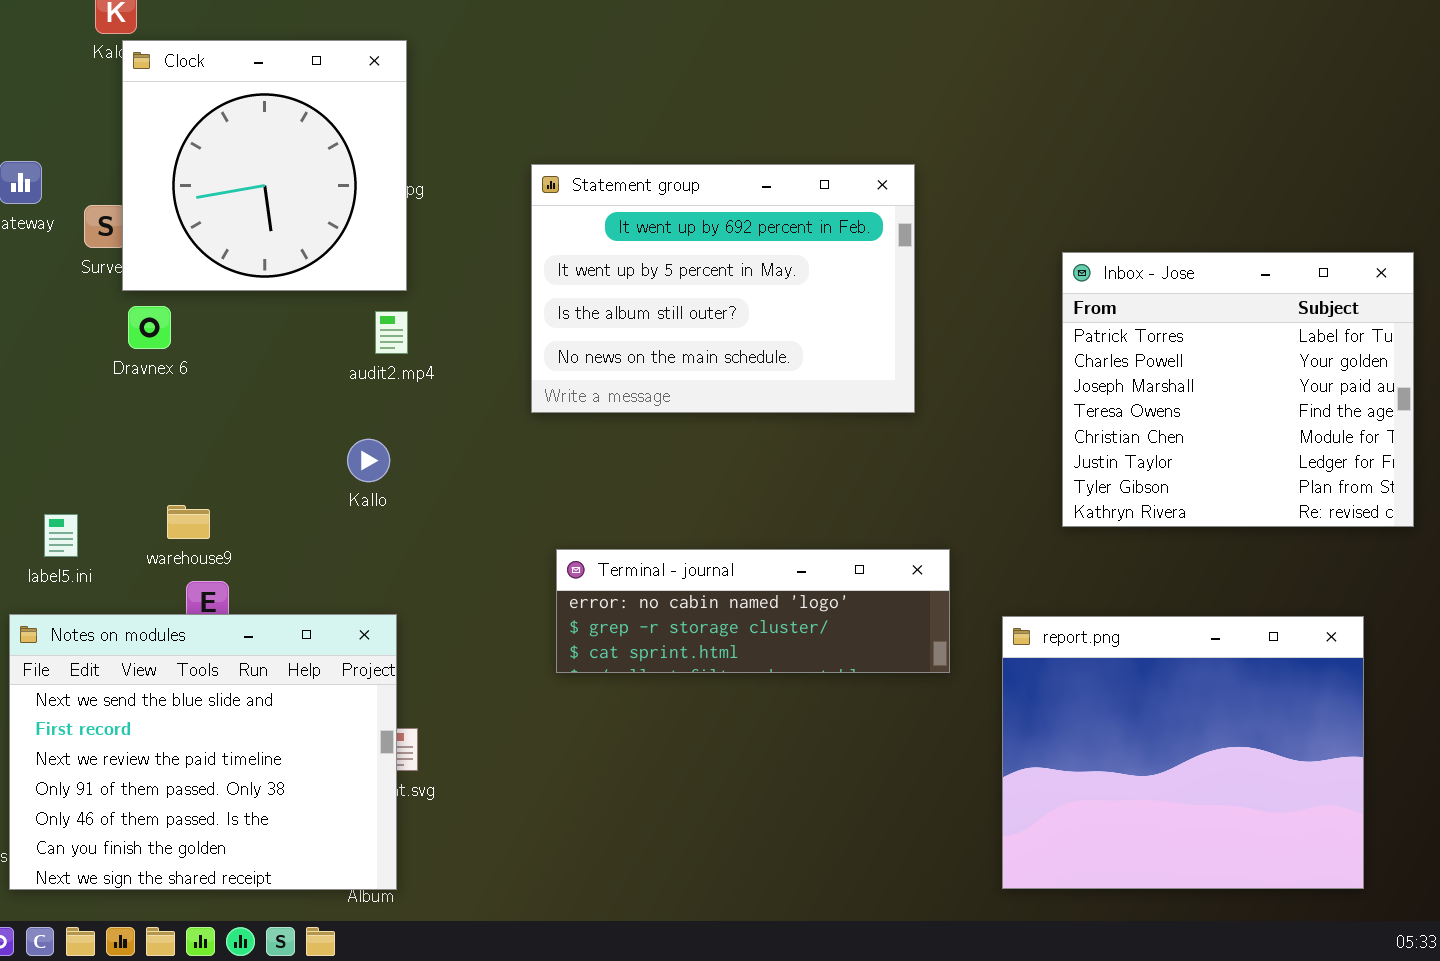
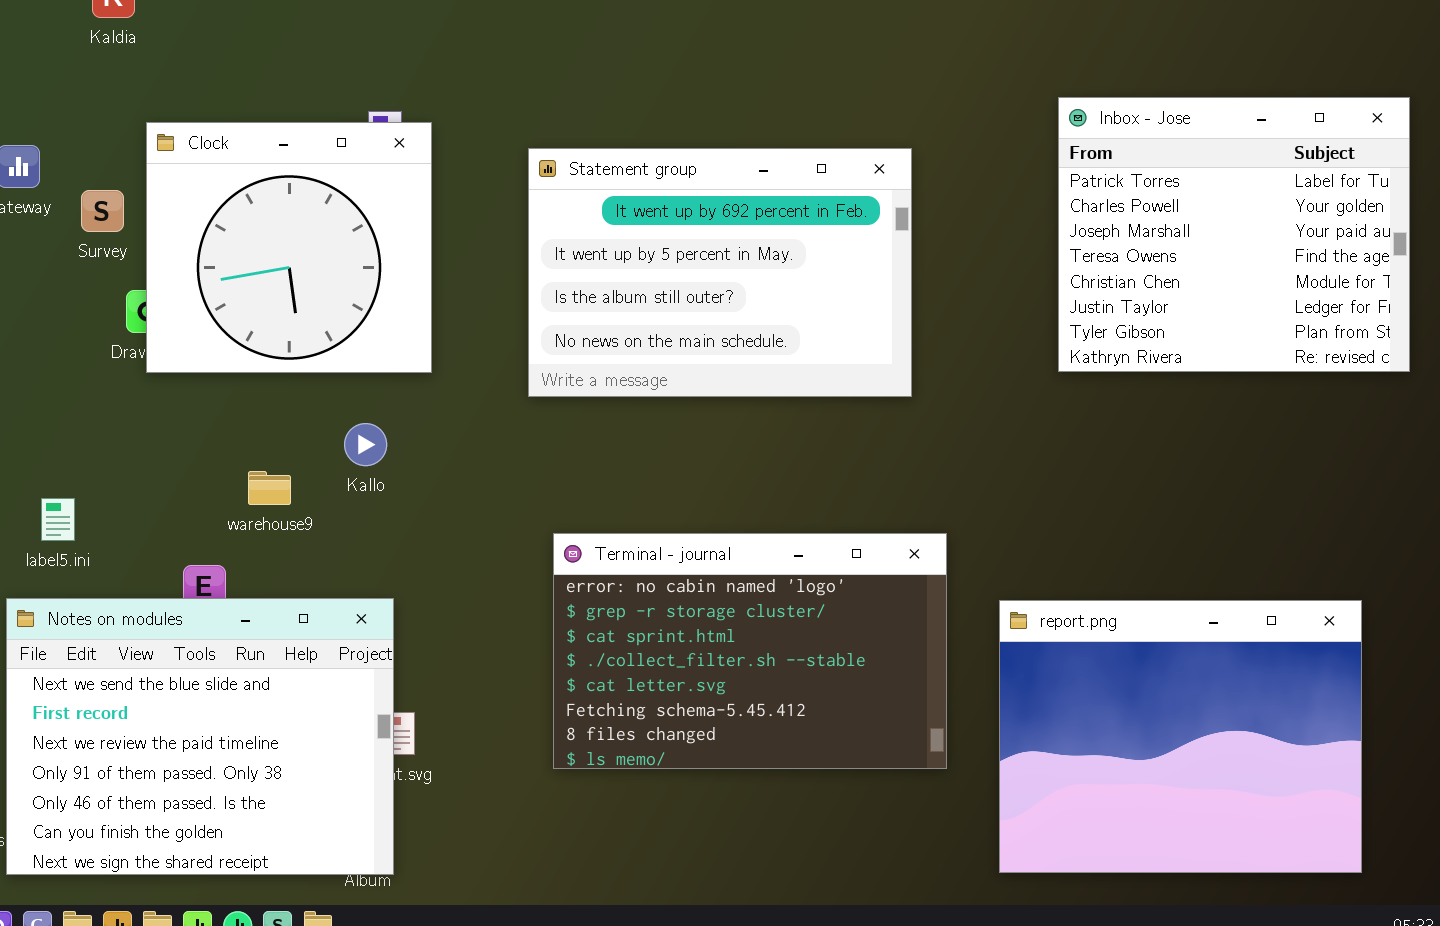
Clock: [122,40,407,291] -> [146,122,432,373], moved
Inbox - Jose: [1062,252,1414,527] -> [1058,97,1410,372], moved
warehouse9: [167,505,210,539] -> [248,471,291,505], moved
Terminal - journal: [556,549,950,673] -> [553,533,947,769], resized

